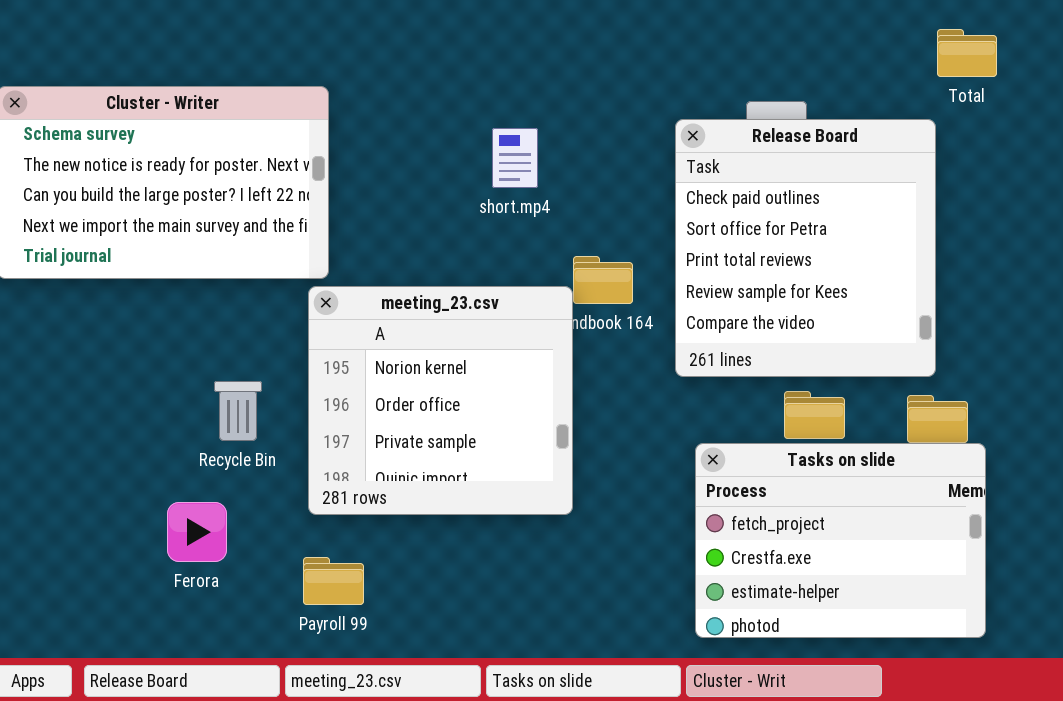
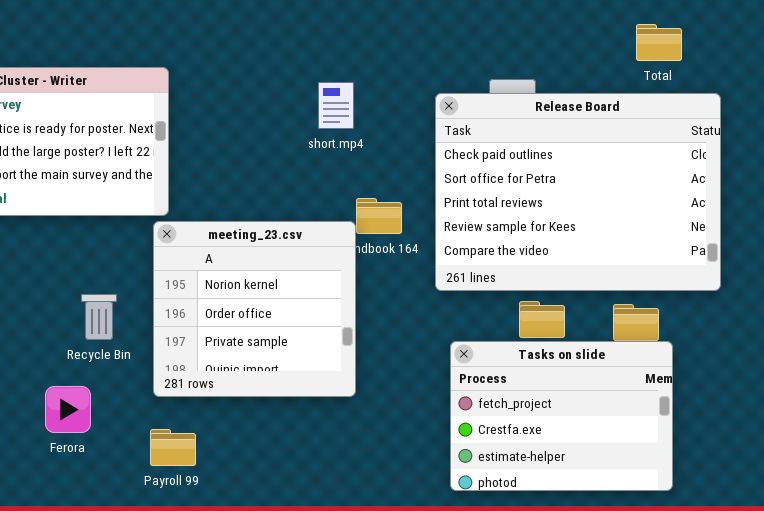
Release Board: [675,119,936,377] -> [435,93,721,291], resized
short.mp4: [492,128,538,188] -> [318,82,354,129], moved

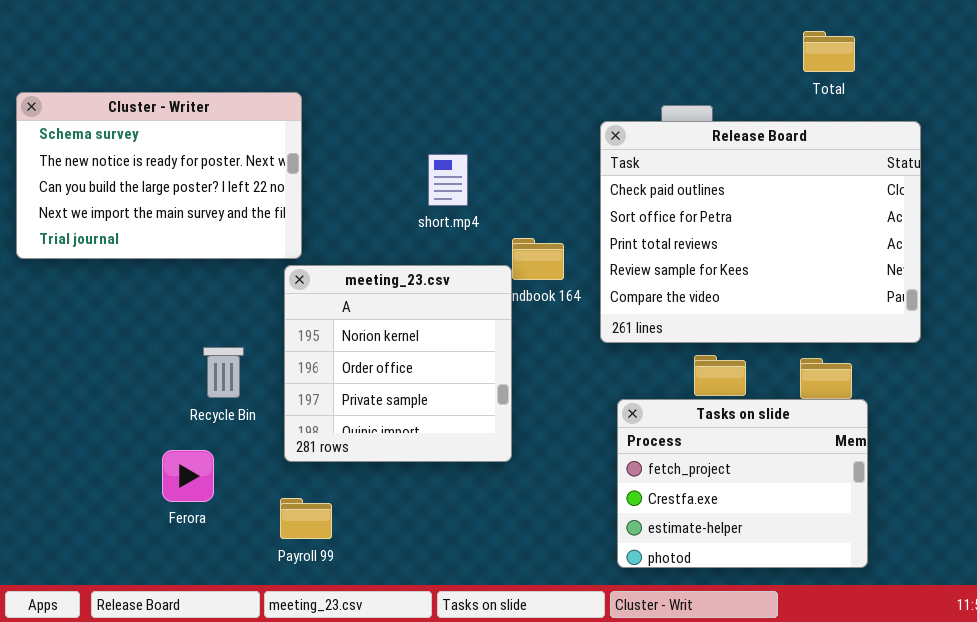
Total: [636,24,682,61] -> [803,31,855,72], moved
short.mp4: [318,82,354,129] -> [428,154,468,206], moved

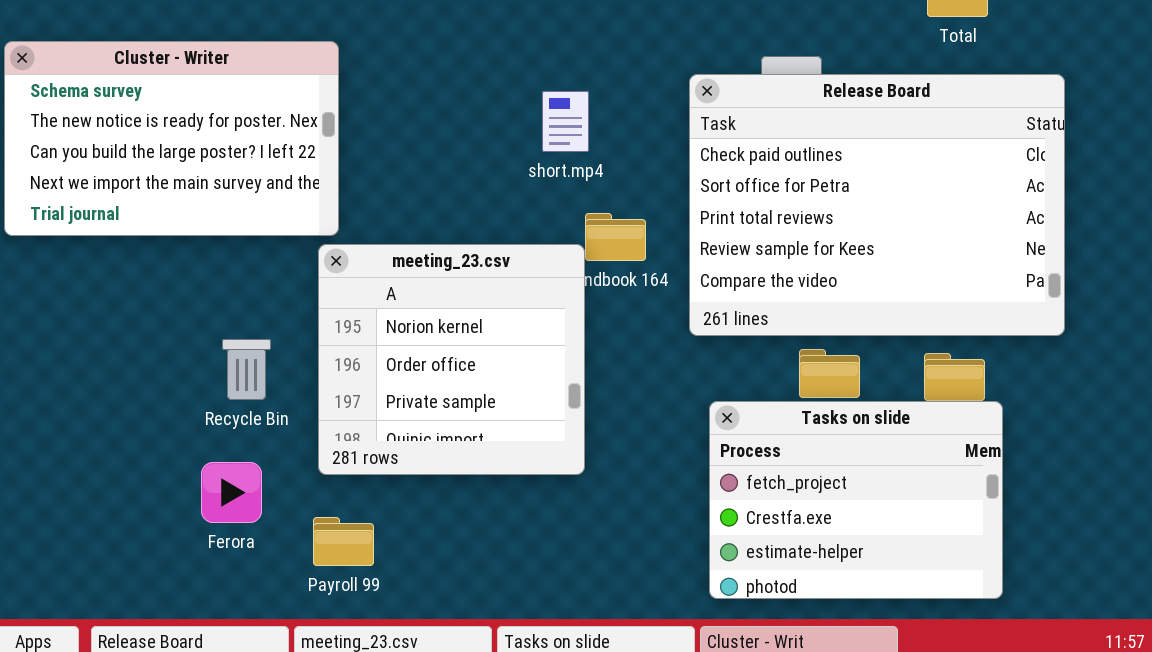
short.mp4: [428,154,468,206] -> [542,91,589,152], moved
Ferora: [162,450,214,502] -> [201,462,262,523], moved

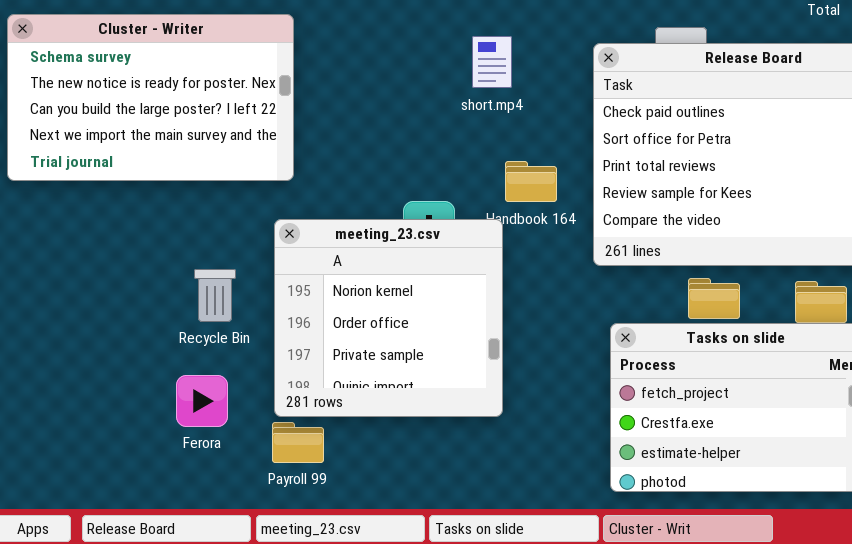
short.mp4: [542,91,589,152] -> [472,36,512,88], moved
meeting_23.csv: [318,244,585,475] -> [274,219,503,417], moved

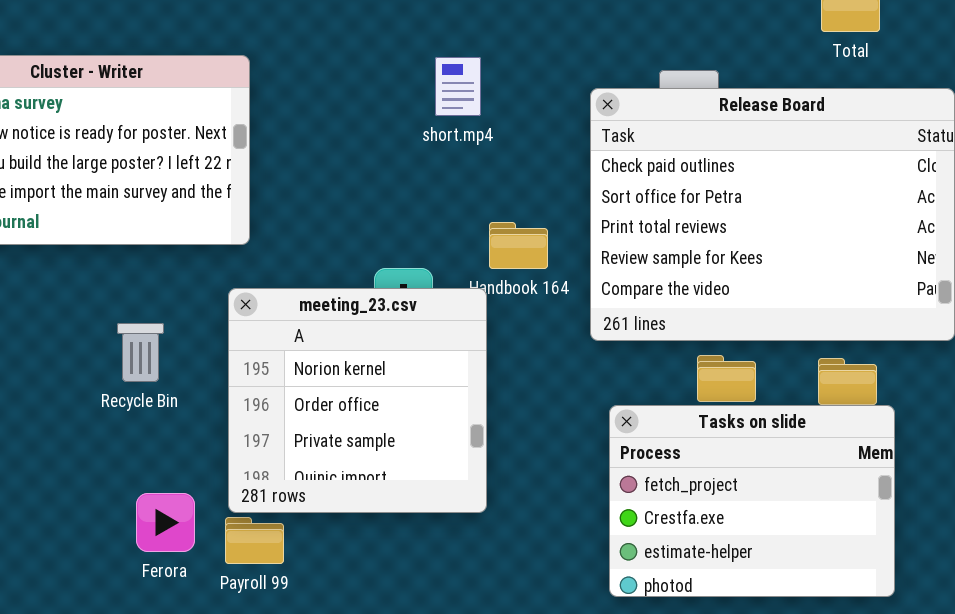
short.mp4: [472,36,512,88] -> [435,57,481,116], moved
Recycle Bin: [194,269,236,322] -> [117,323,164,382], moved
Ferora: [176,375,228,427] -> [136,493,195,552], moved

